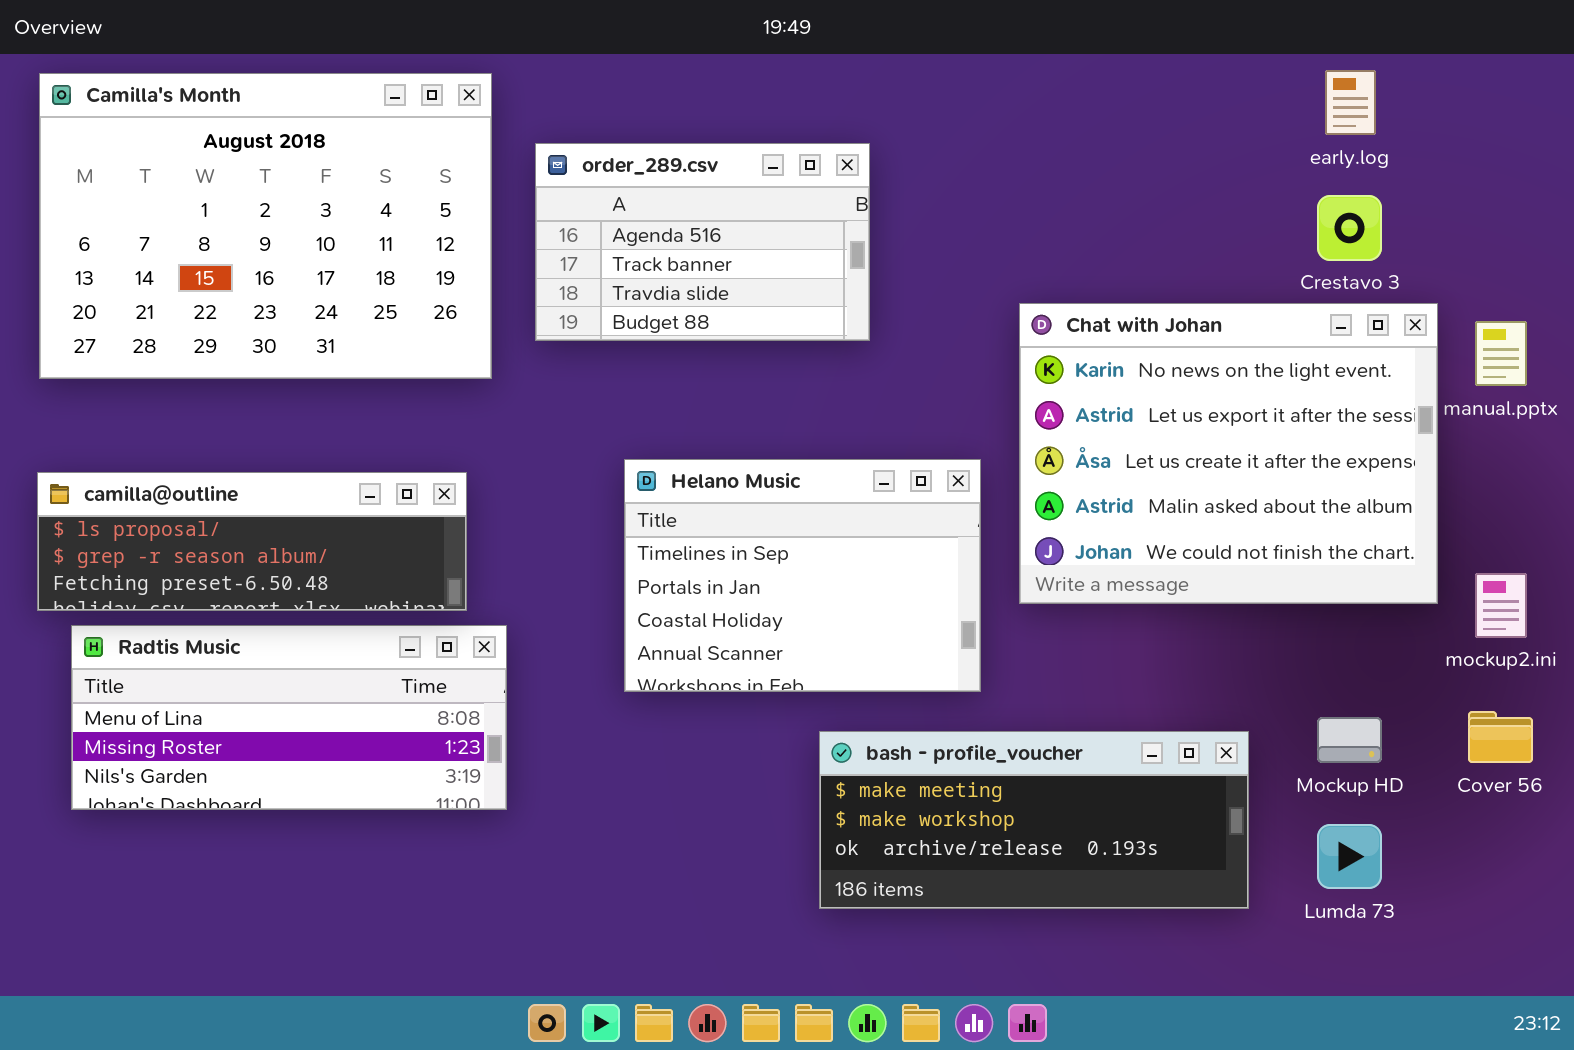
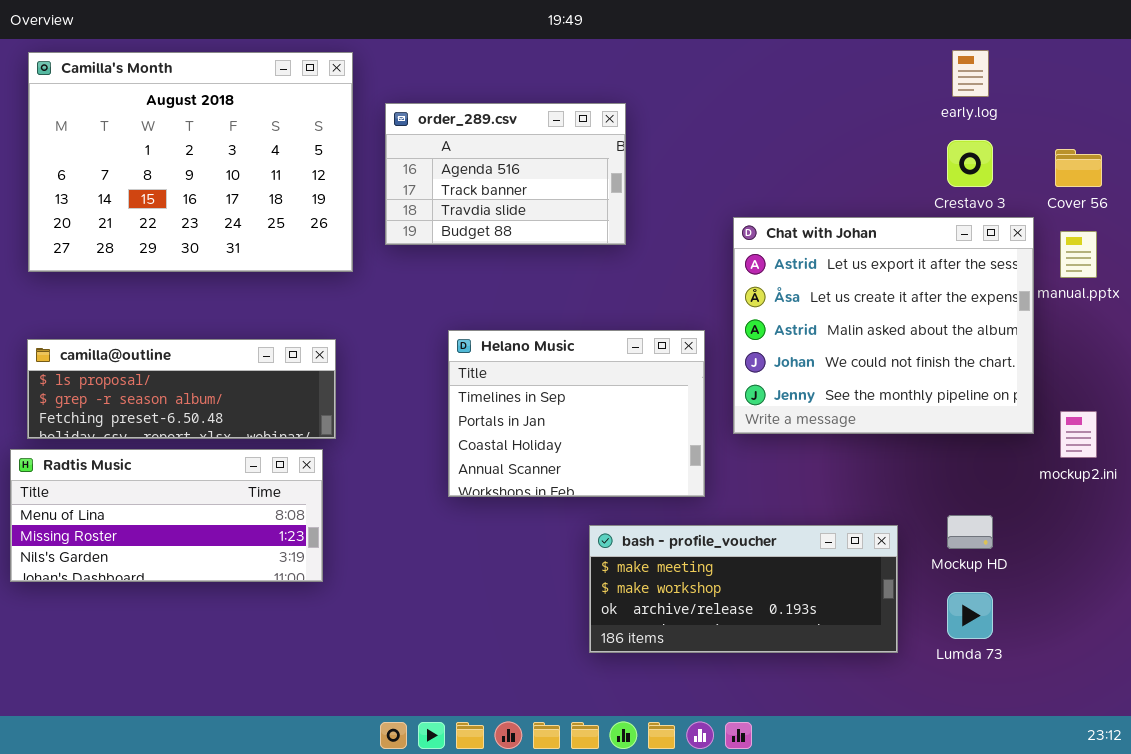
Chat with Johan: [1019,303,1438,604] -> [733,217,1034,434], scrolled down 1 row
Radtis Music: [71,625,507,810] -> [10,449,323,582], moved
Cover 56: [1468,711,1533,763] -> [1055,149,1102,187], moved

